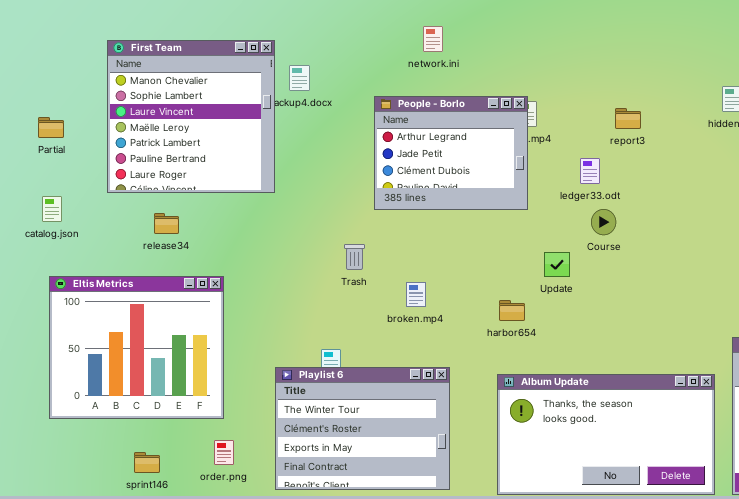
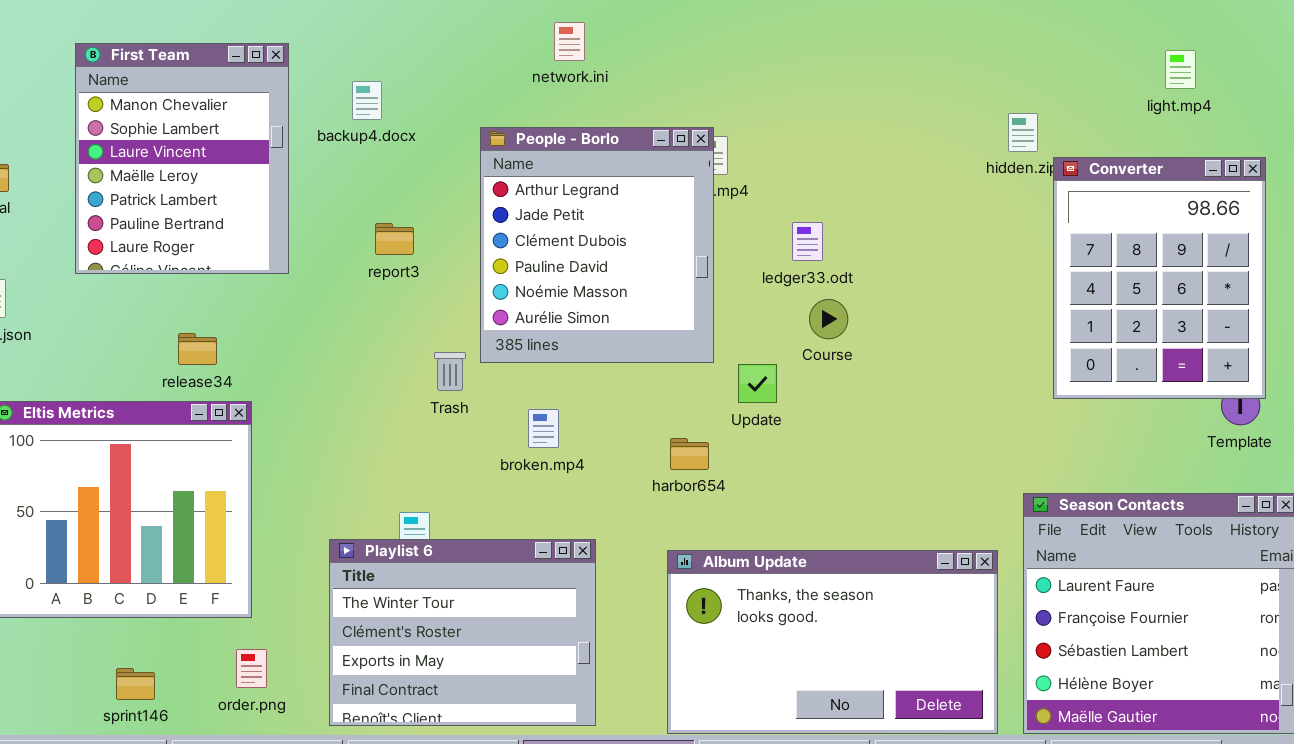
First Team: [107,40,275,193] -> [75,43,289,274], resized
People - Borlo: [374,96,528,210] -> [480,127,714,363], resized
report3: [615,108,641,129] -> [375,223,414,255], moved
release34: [154,213,179,234] -> [178,333,217,365], moved

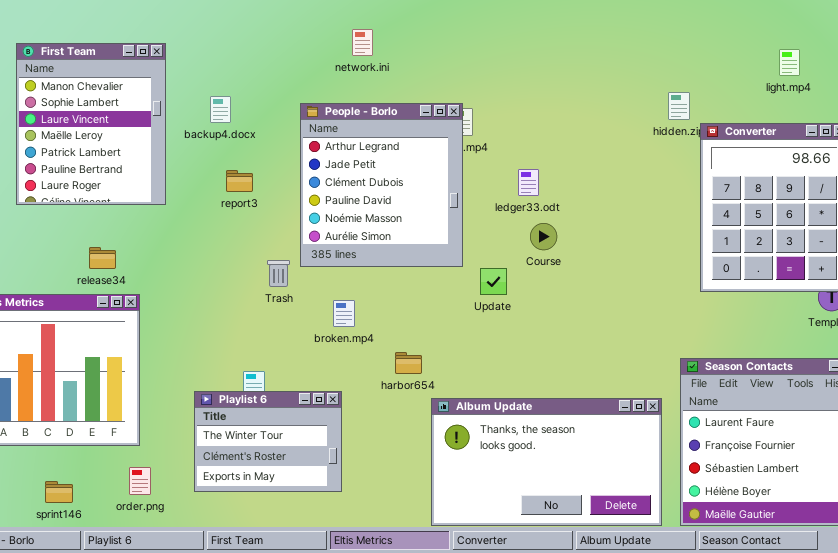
backup4.docx: [352,81,382,120] -> [210,96,231,123], moved
harbor654: [670,438,709,470] -> [395,352,422,374], moved
Playlist 6: [329,539,596,726] -> [194,391,342,492], resized

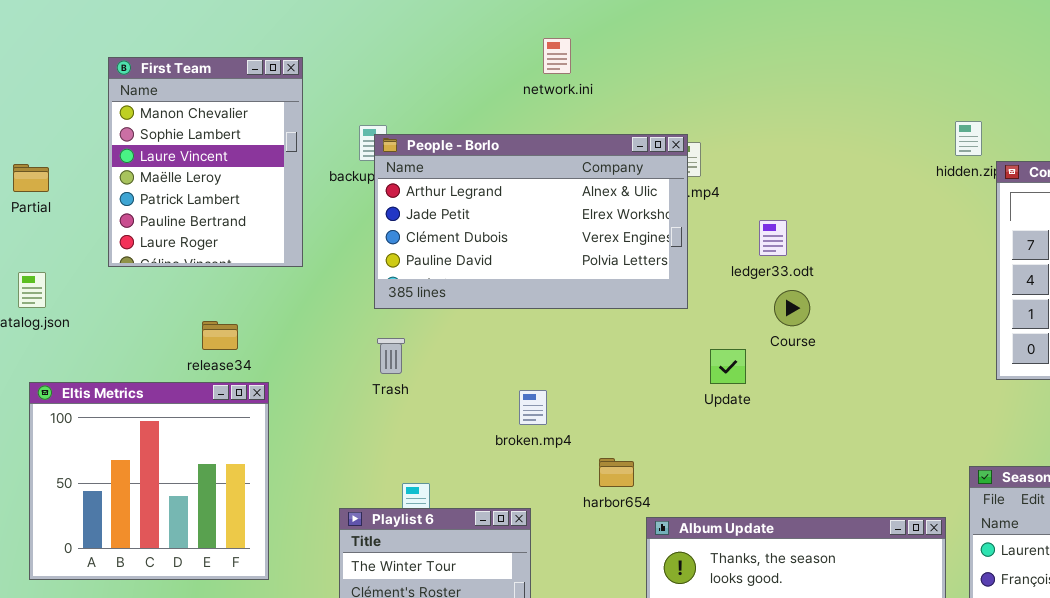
People - Borlo: [300,103,463,267] -> [374,134,688,309], resized
Trash: [267,260,290,287] -> [377,338,405,374], moved

